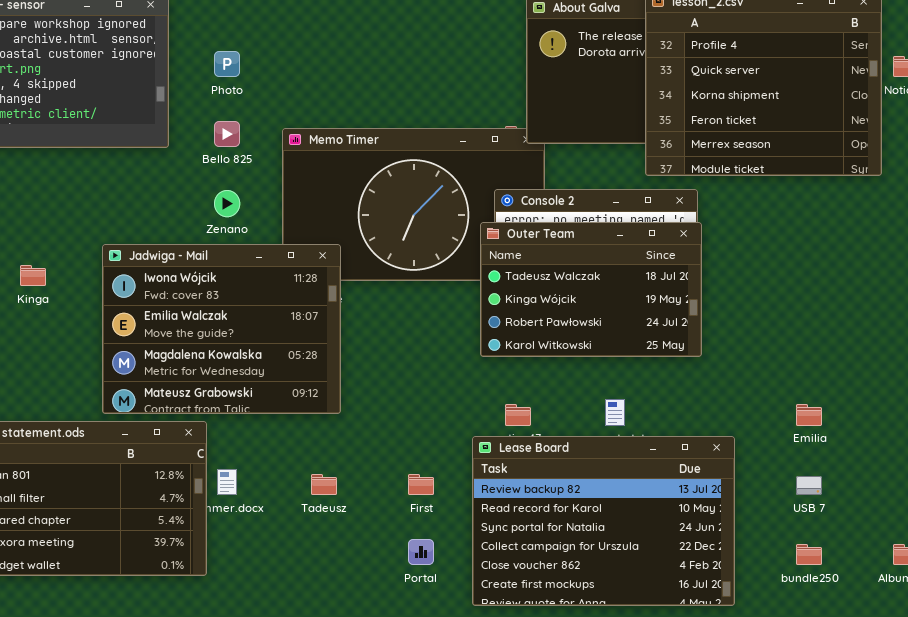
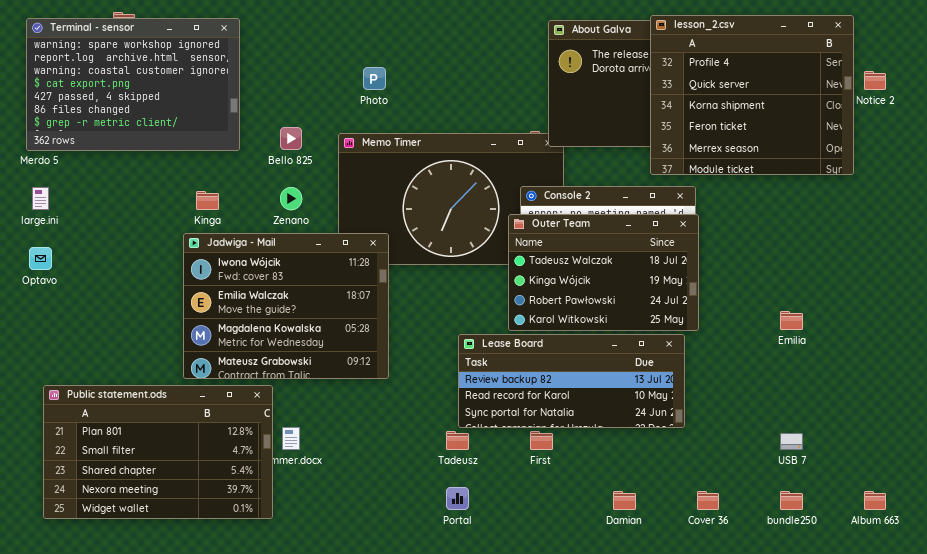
Photo: [214,51,240,77] -> [363,67,386,90], moved
Kinga: [20,265,46,286] -> [196,191,219,210], moved
Emilia: [796,404,822,426] -> [780,311,803,330], moved
Lease Board: [472,436,735,606] -> [458,334,685,428], moved, resized
Tadeusz: [311,474,337,495] -> [446,431,469,450], moved
First: [408,474,434,495] -> [530,431,553,450], moved

